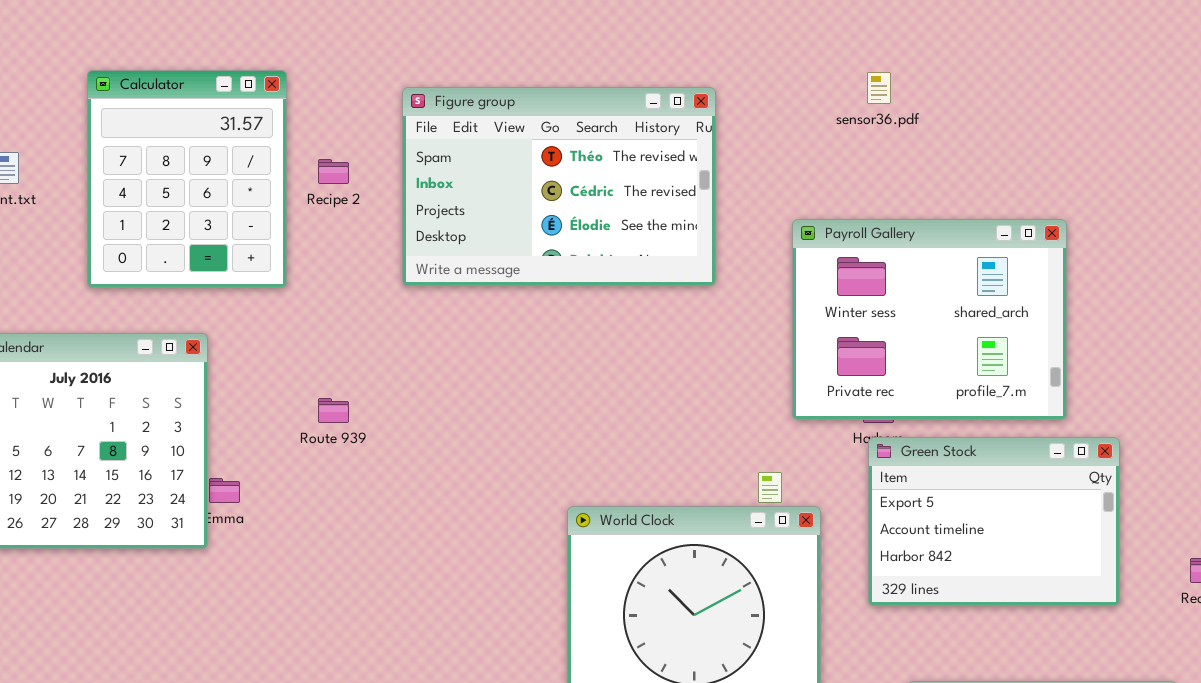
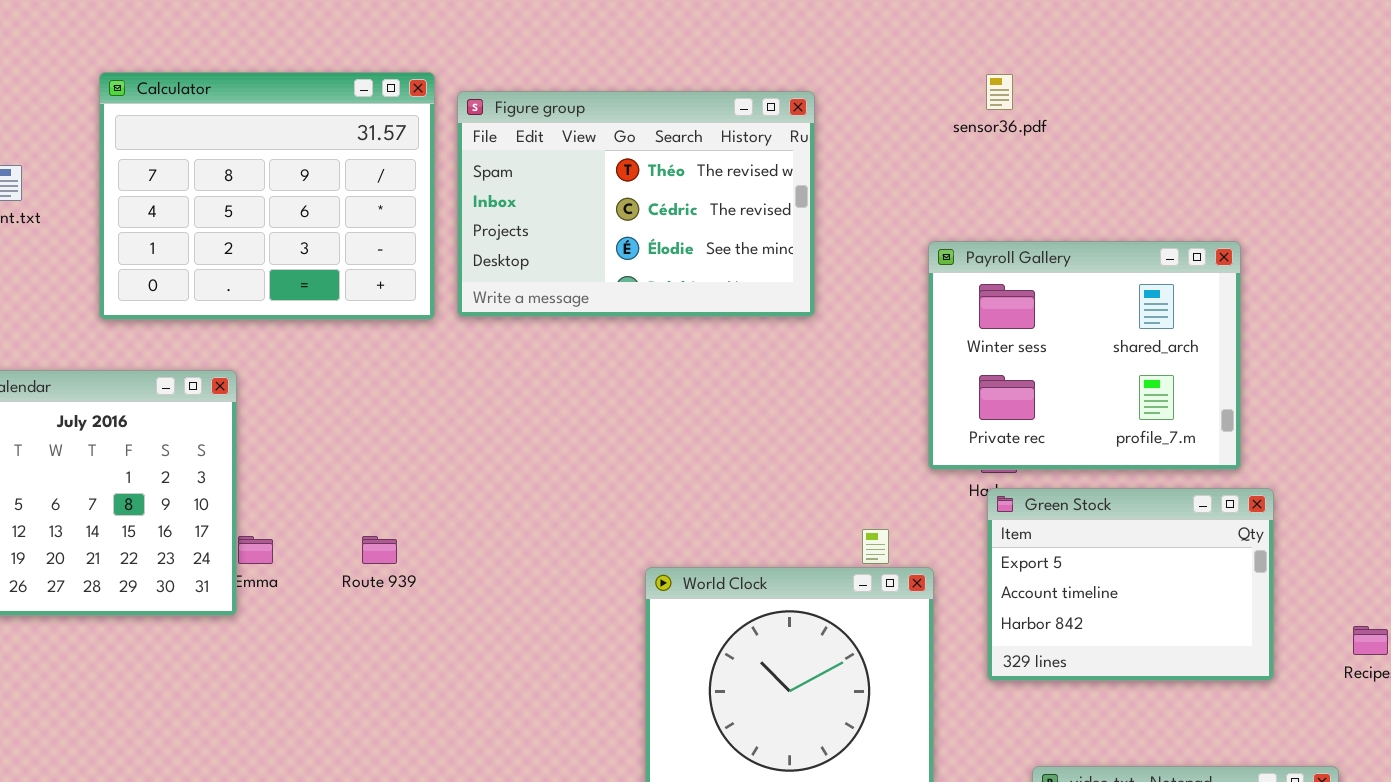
Calculator: [87,70,287,288] -> [99,72,435,320], resized
Payroll Gallery: [792,219,1067,420] -> [928,241,1241,470], moved
Route 939: [318,398,349,423] -> [362,536,397,564], moved

